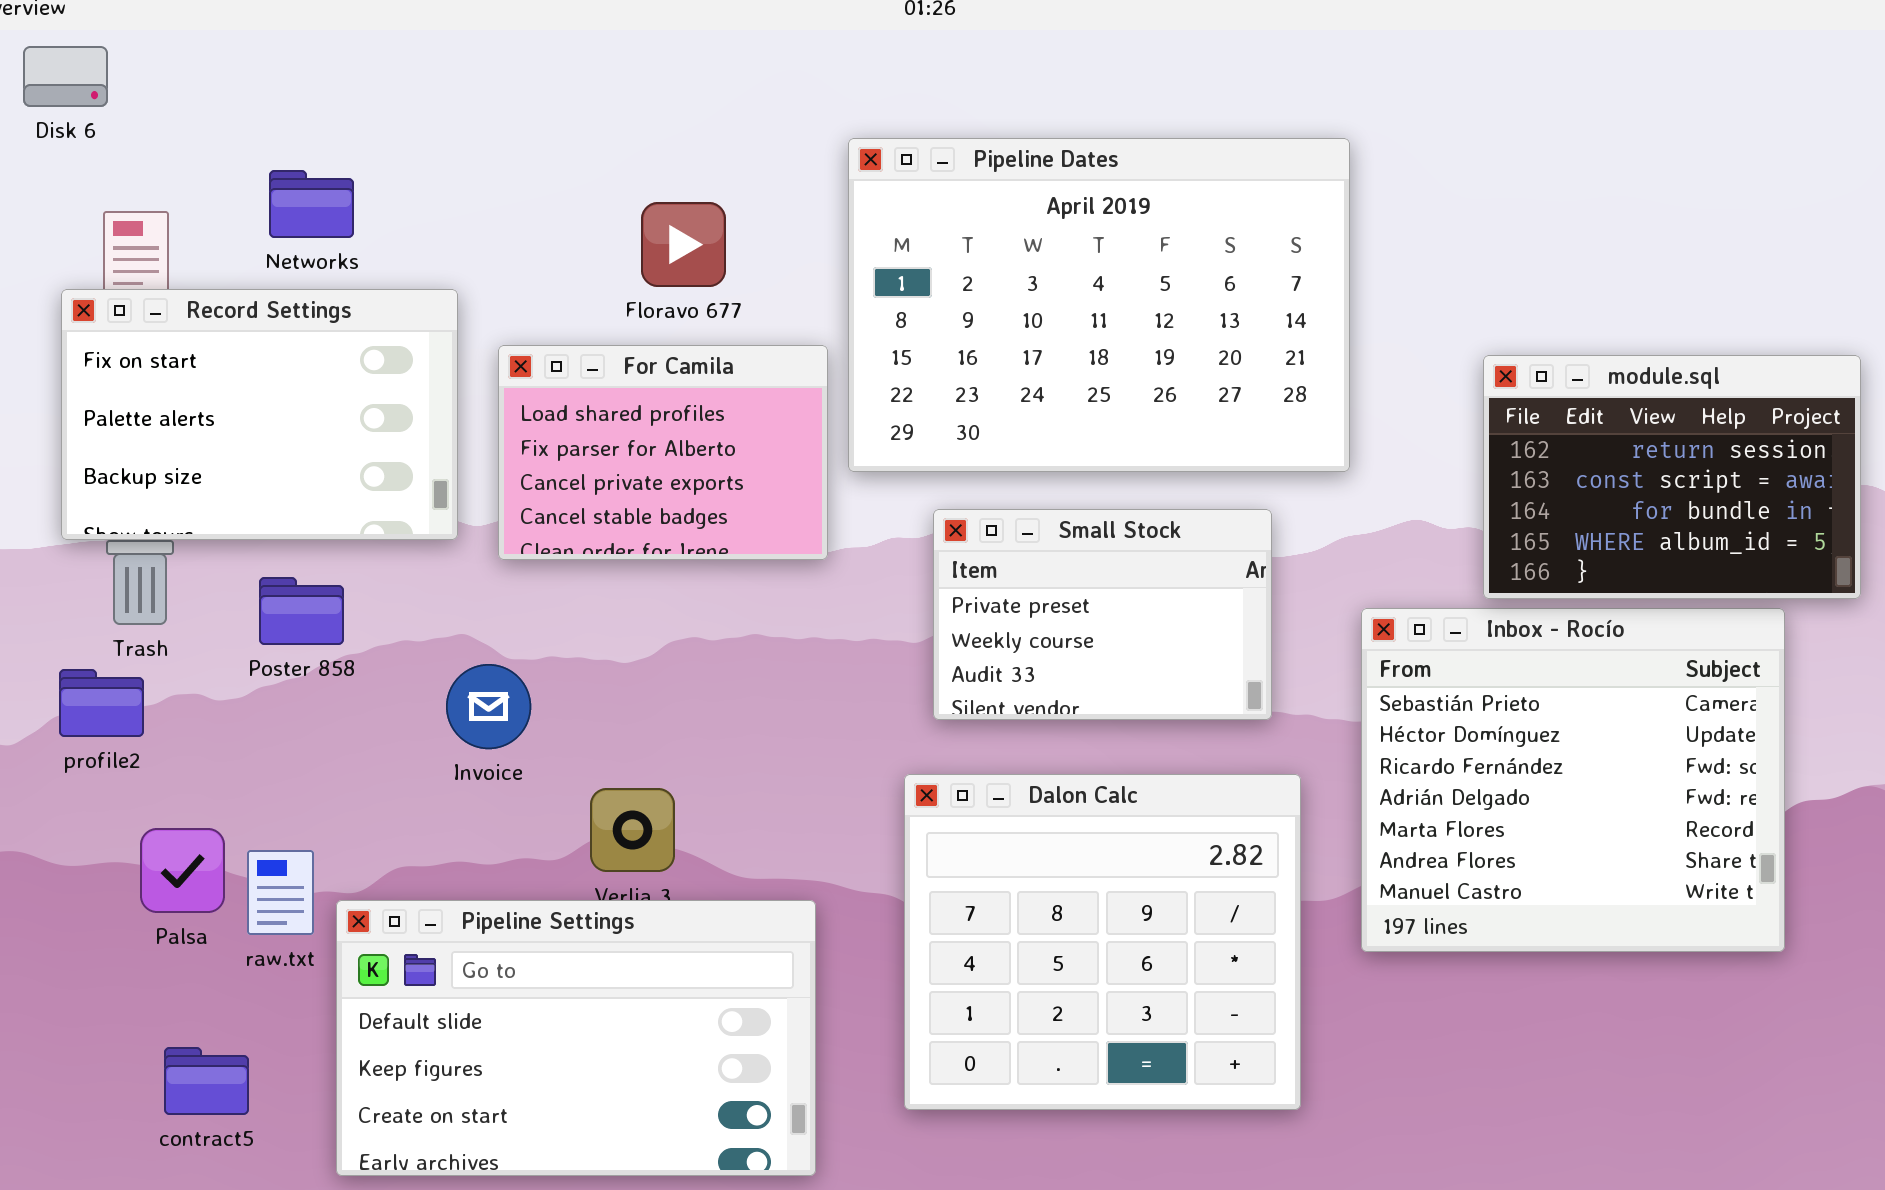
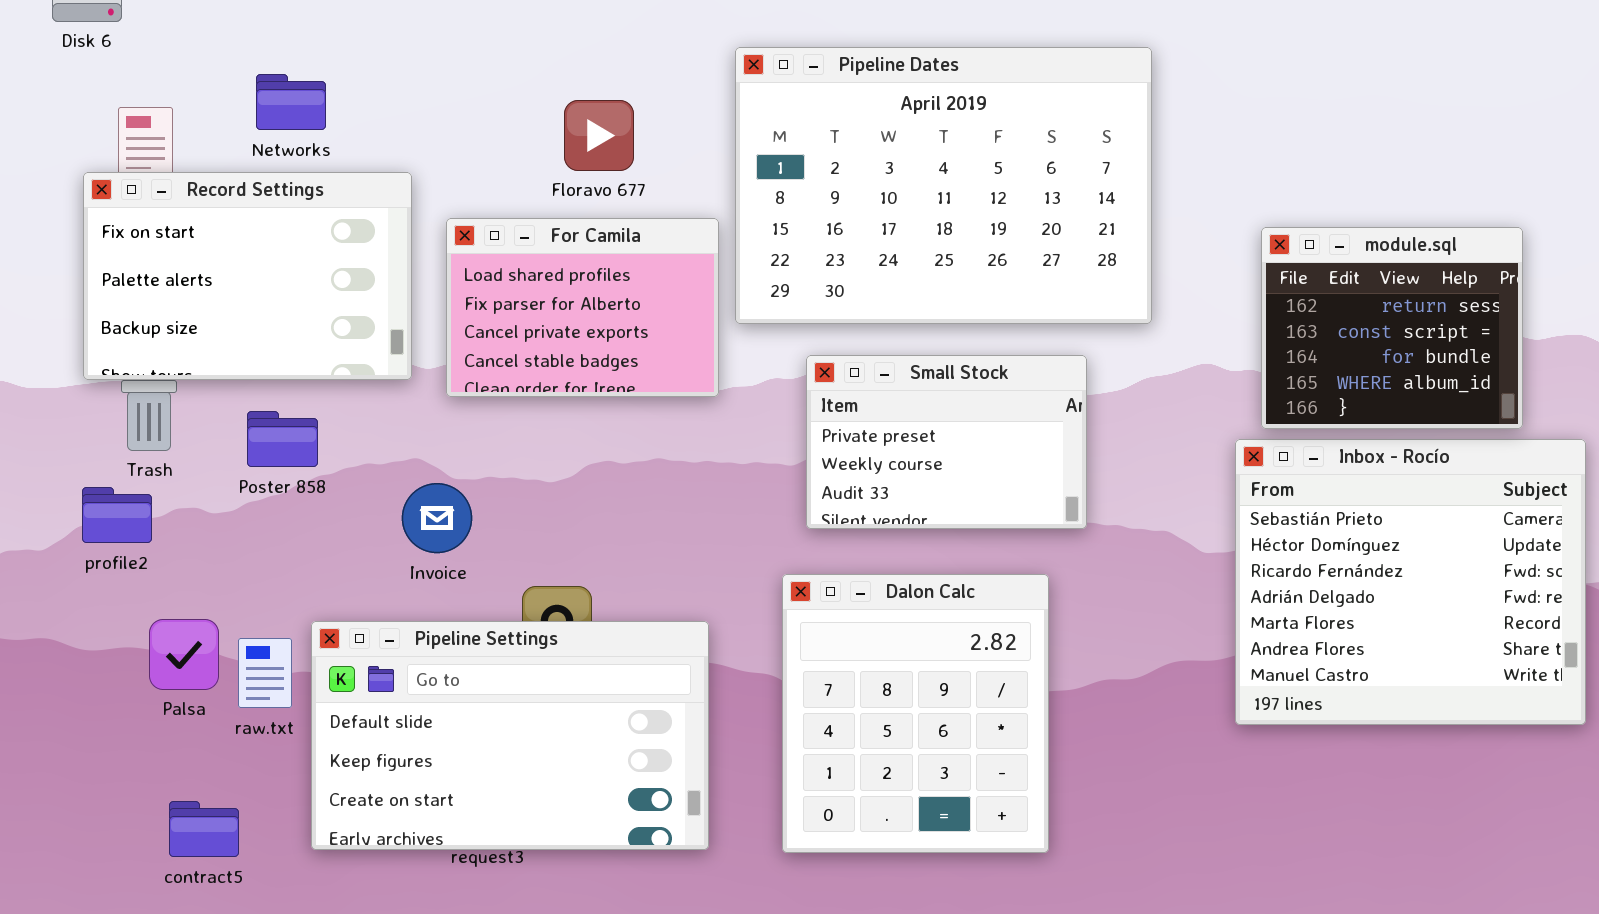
module.sql: [1483,355,1861,599] -> [1261,227,1523,429], resized
Inbox - Rocío: [1361,608,1785,952] -> [1235,439,1586,725], moved
Dalon Calc: [904,774,1301,1110] -> [782,574,1049,853], resized
Pipeline Settings: [336,900,816,1176] -> [311,621,709,850], moved

